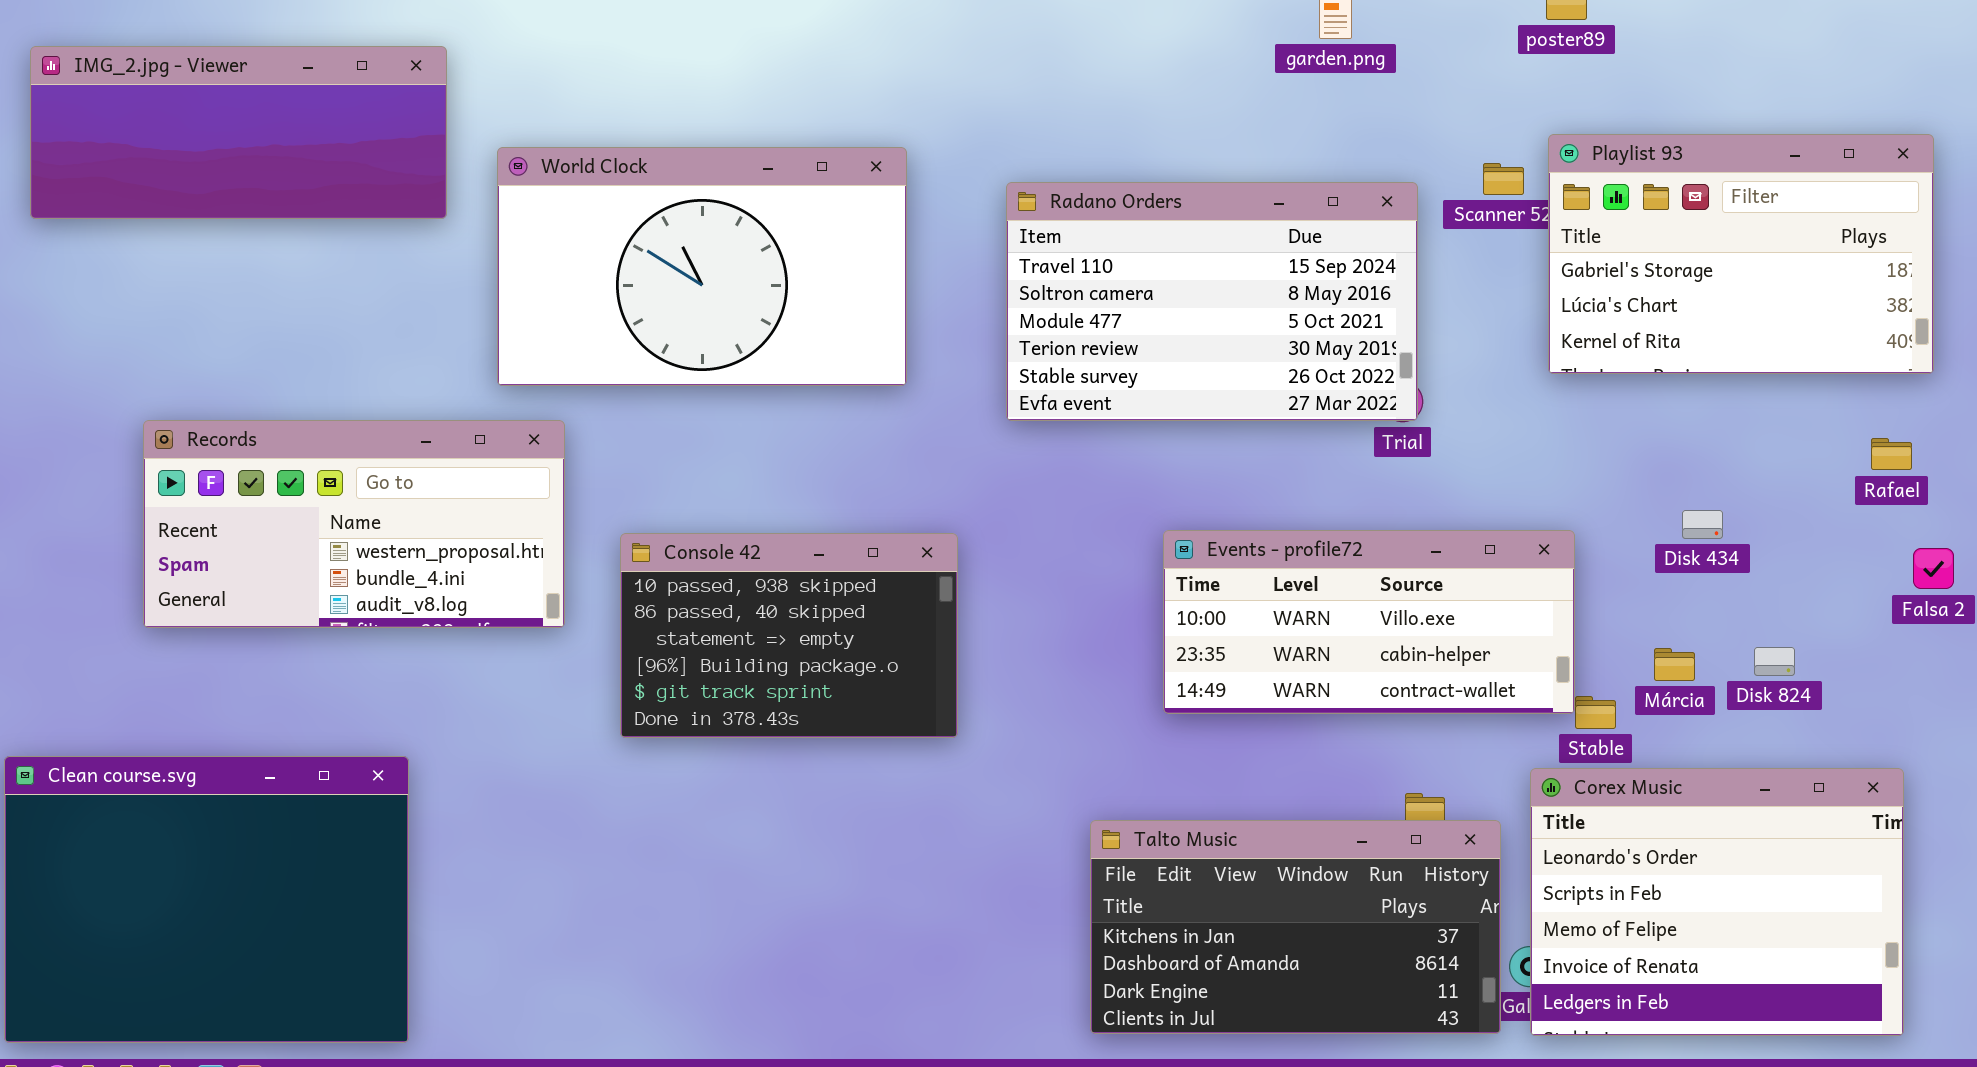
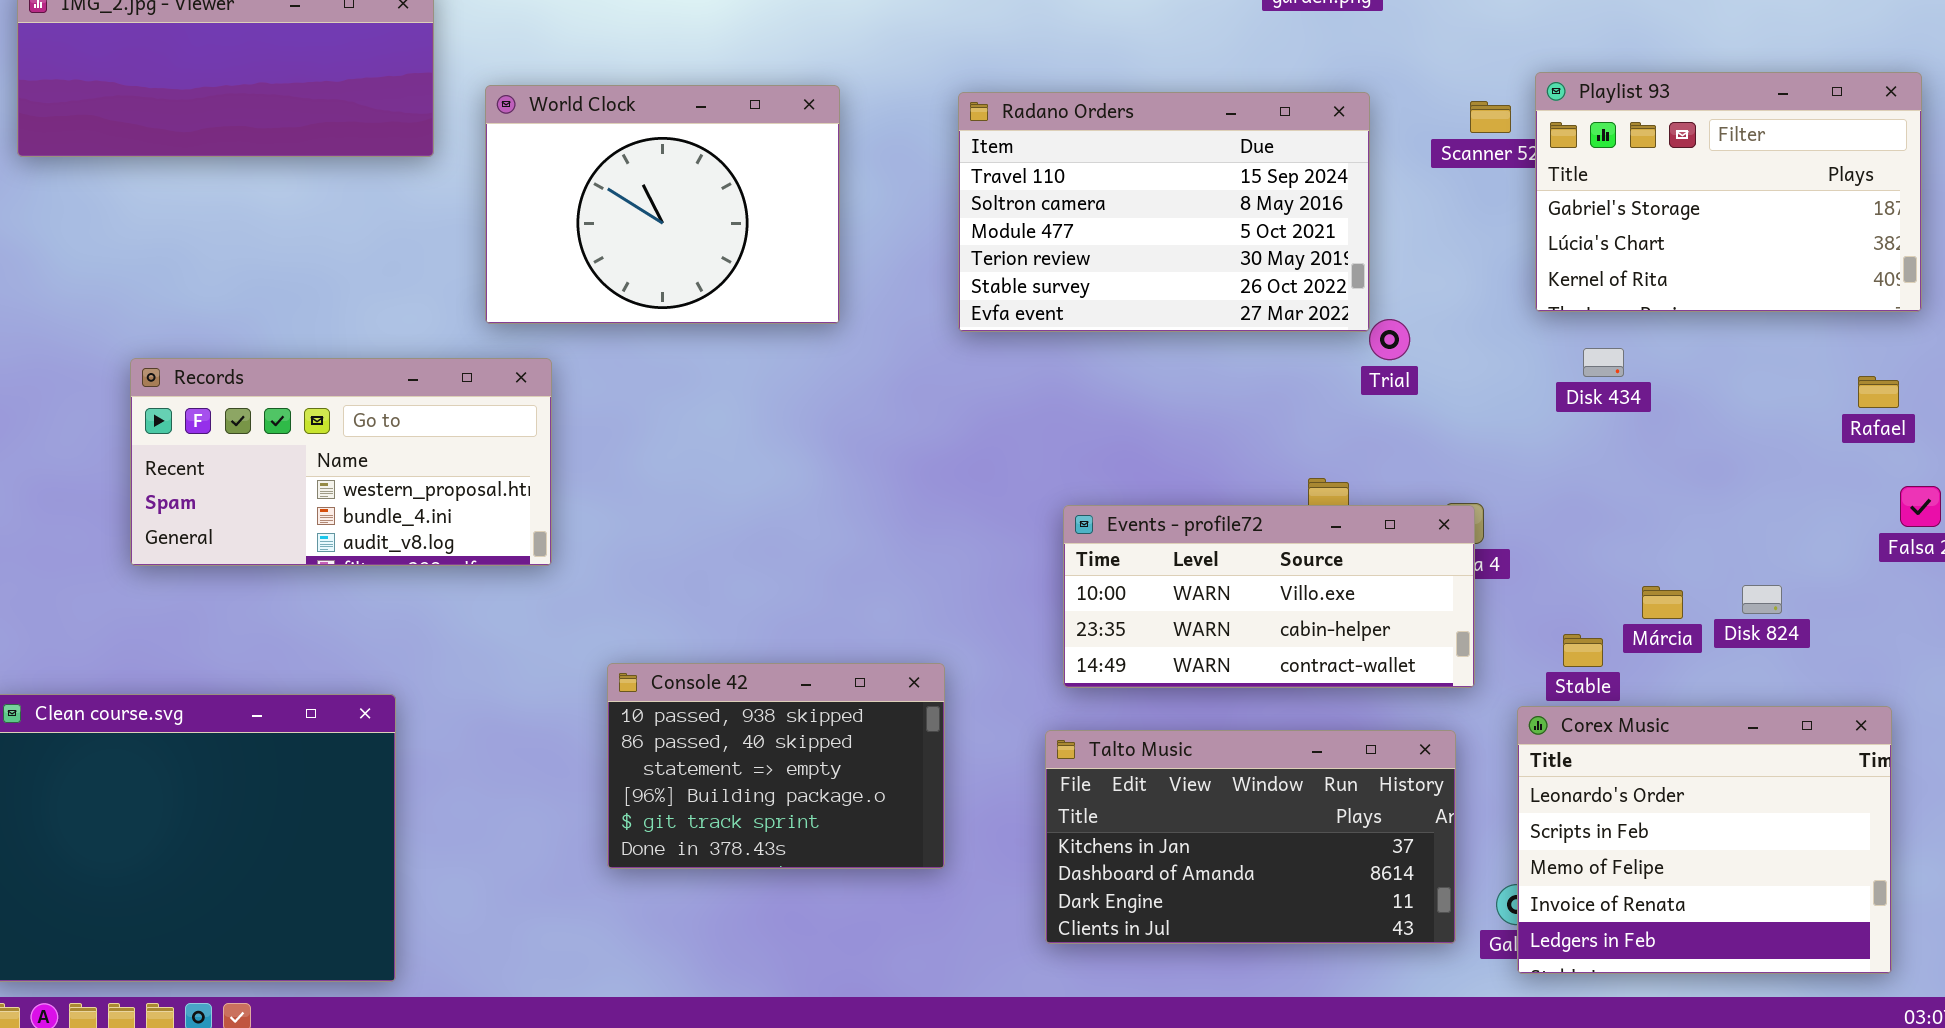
World Clock: [497,147,907,386] -> [485,85,840,324], resized
Radano Orders: [1006,182,1418,421] -> [958,92,1370,332], moved
Disk 434: [1682,510,1723,539] -> [1583,348,1624,377], moved
Events - profile72: [1163,530,1575,714] -> [1063,505,1475,688], moved
Console 42: [620,533,958,738] -> [607,663,945,869], moved
Talto Music: [1090,820,1501,1034] -> [1045,730,1456,944], moved

